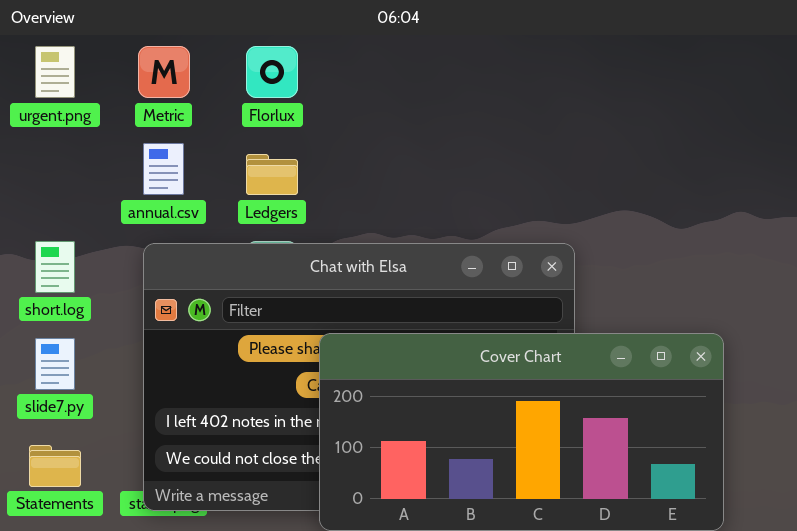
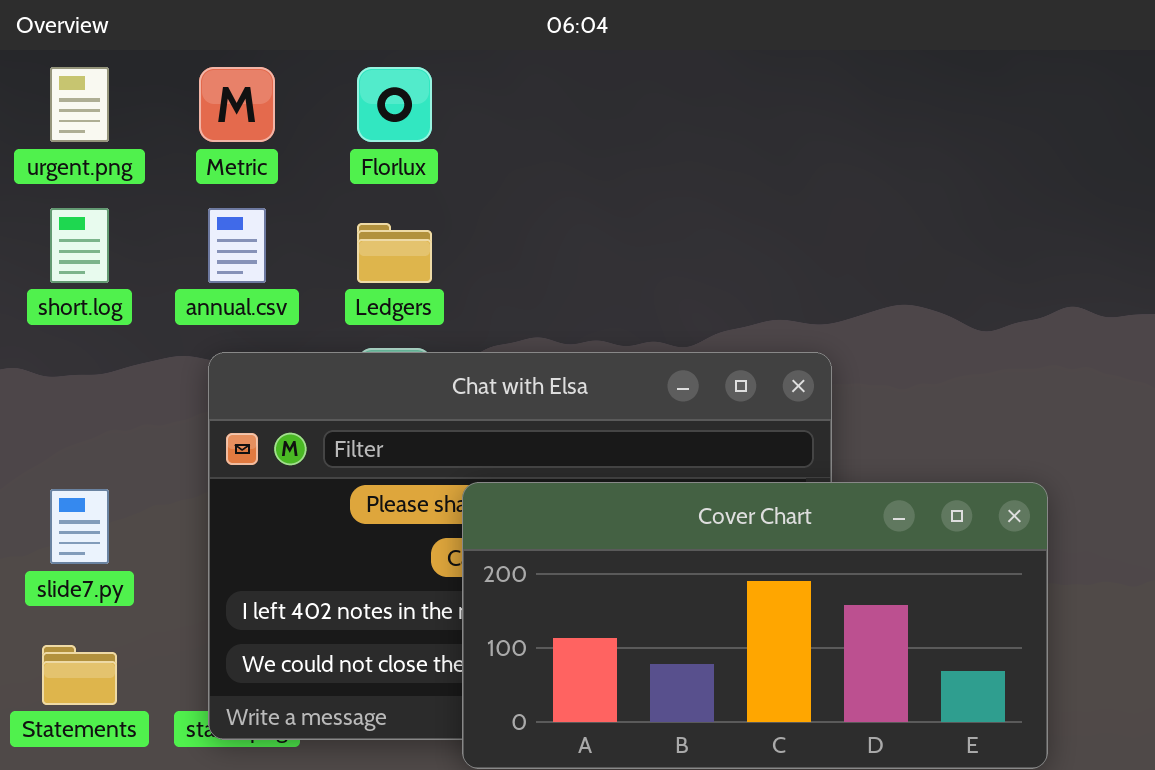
short.log: [35,241,75,293] -> [50,208,109,283], moved

